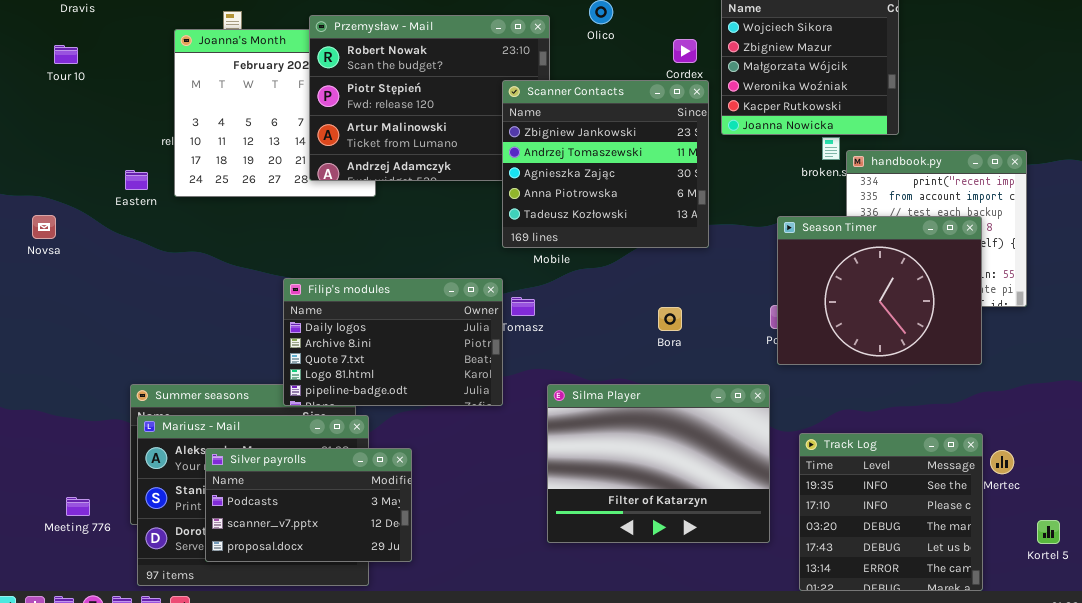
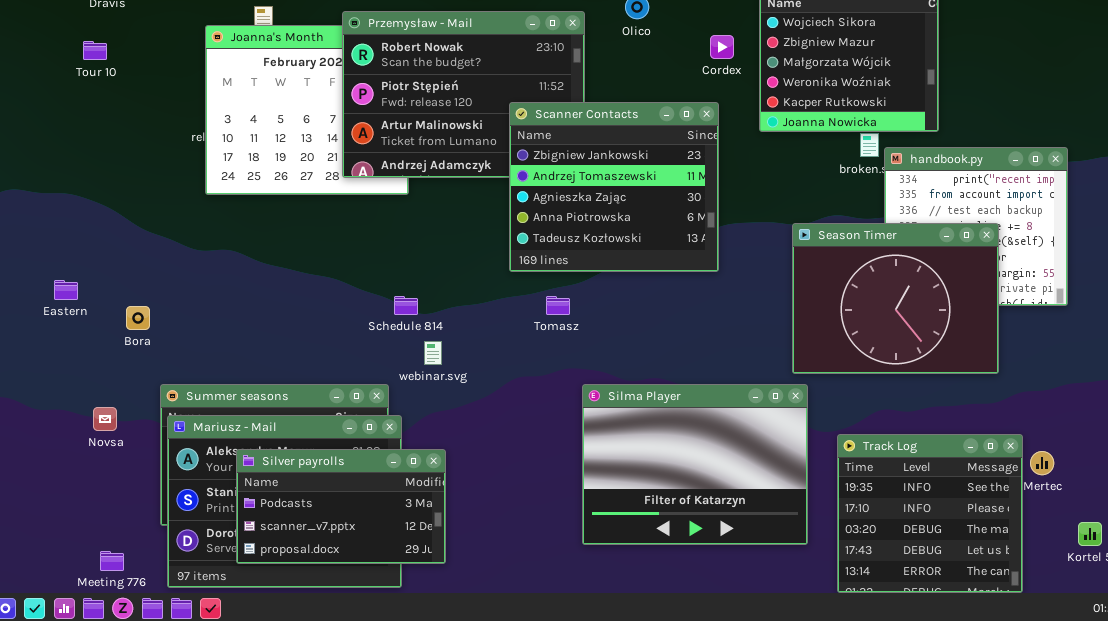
Scanner Contacts: [502,80,709,248] -> [509,102,719,272], moved
Eastern: [125,170,148,190] -> [54,280,78,300], moved
Novsa: [32,215,56,239] -> [93,407,117,431], moved
Season Timer: [777,216,982,365] -> [792,223,999,374], moved
Filip's modules: [283,278,503,406] -> none, closed
Bora: [658,307,682,331] -> [126,306,150,330], moved
Meeting 776: [66,497,90,516] -> [100,551,124,571], moved

